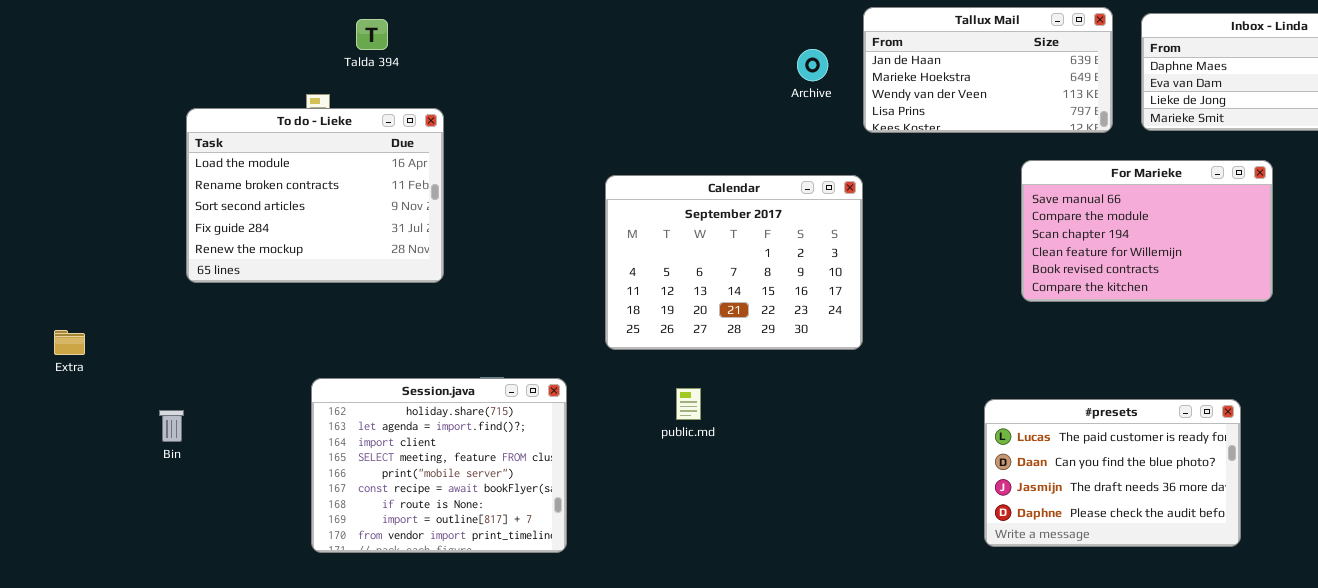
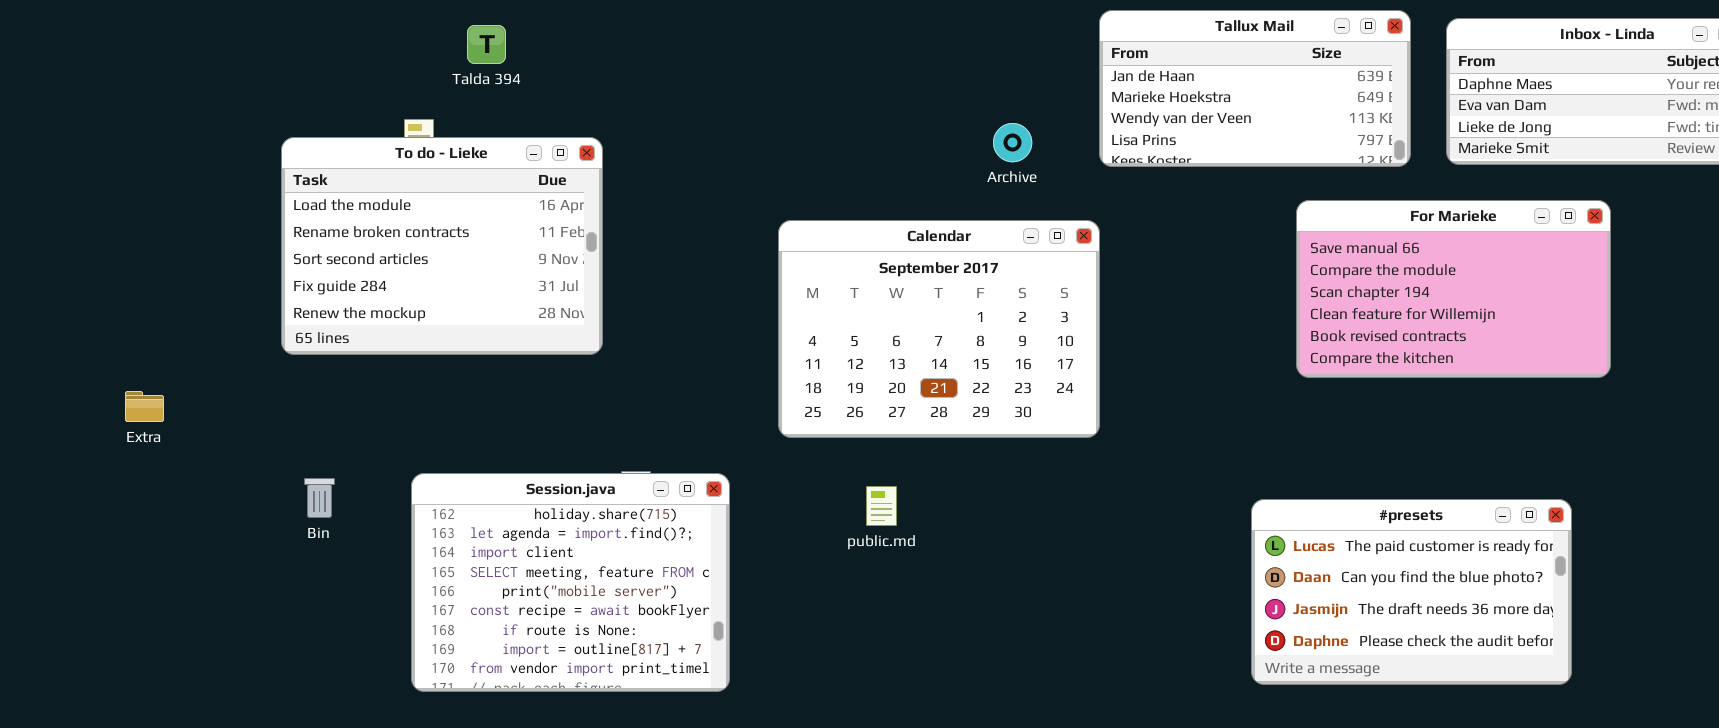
Archive: [797,49,828,81] -> [993,123,1032,162], moved
To do - Lieke: [186,108,444,283] -> [281,137,603,355], moved
Extra: [54,330,85,355] -> [125,391,164,422], moved
Bin: [159,410,184,442] -> [304,478,335,518], moved

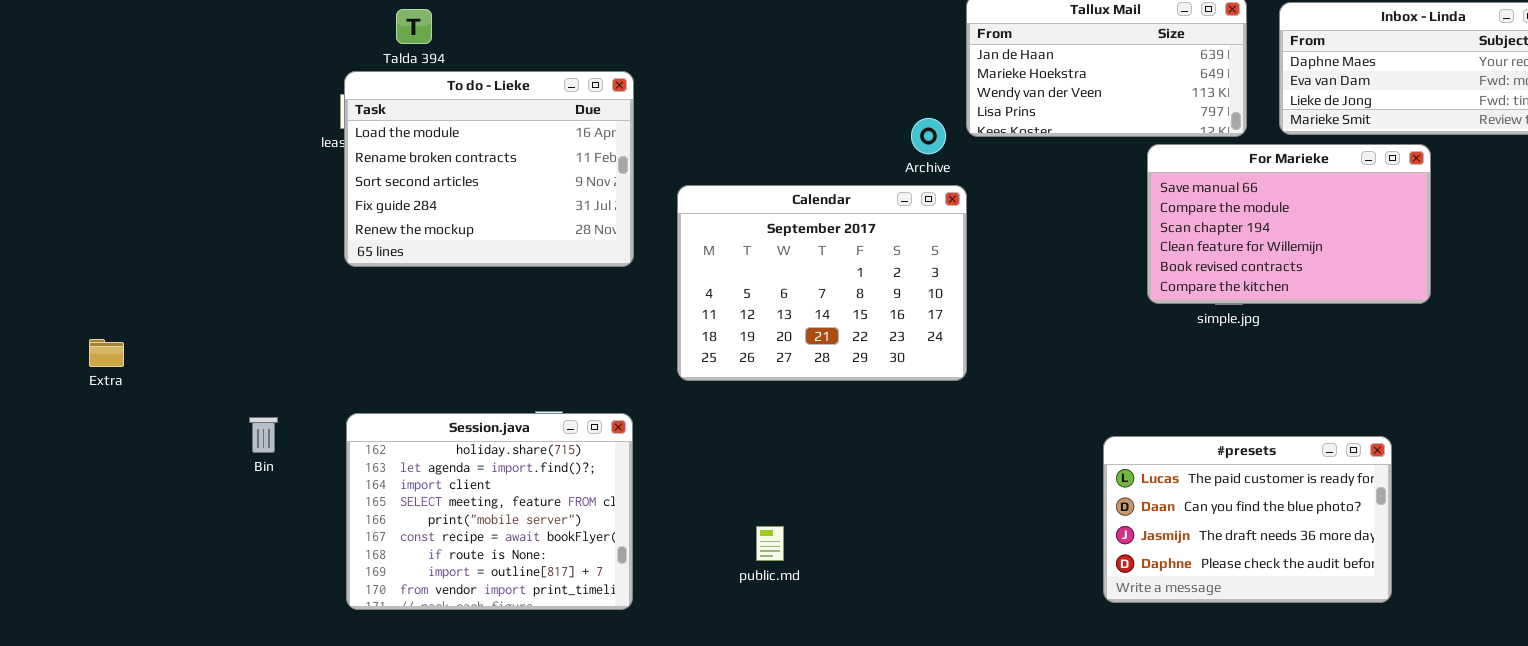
Archive: [993,123,1032,162] -> [911,118,946,154], moved
To do - Lieke: [281,137,603,355] -> [344,71,634,267], moved
For Marieke: [1296,200,1611,378] -> [1147,144,1431,304], moved
public.md: [866,486,897,526] -> [756,526,784,561], moved

